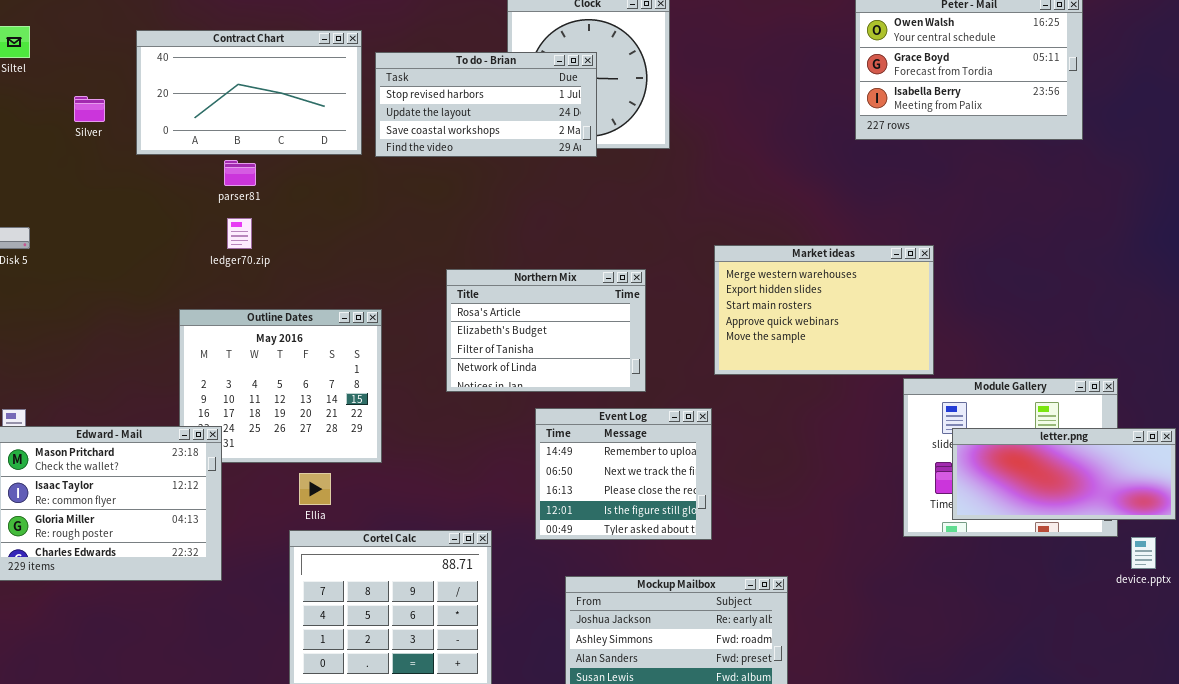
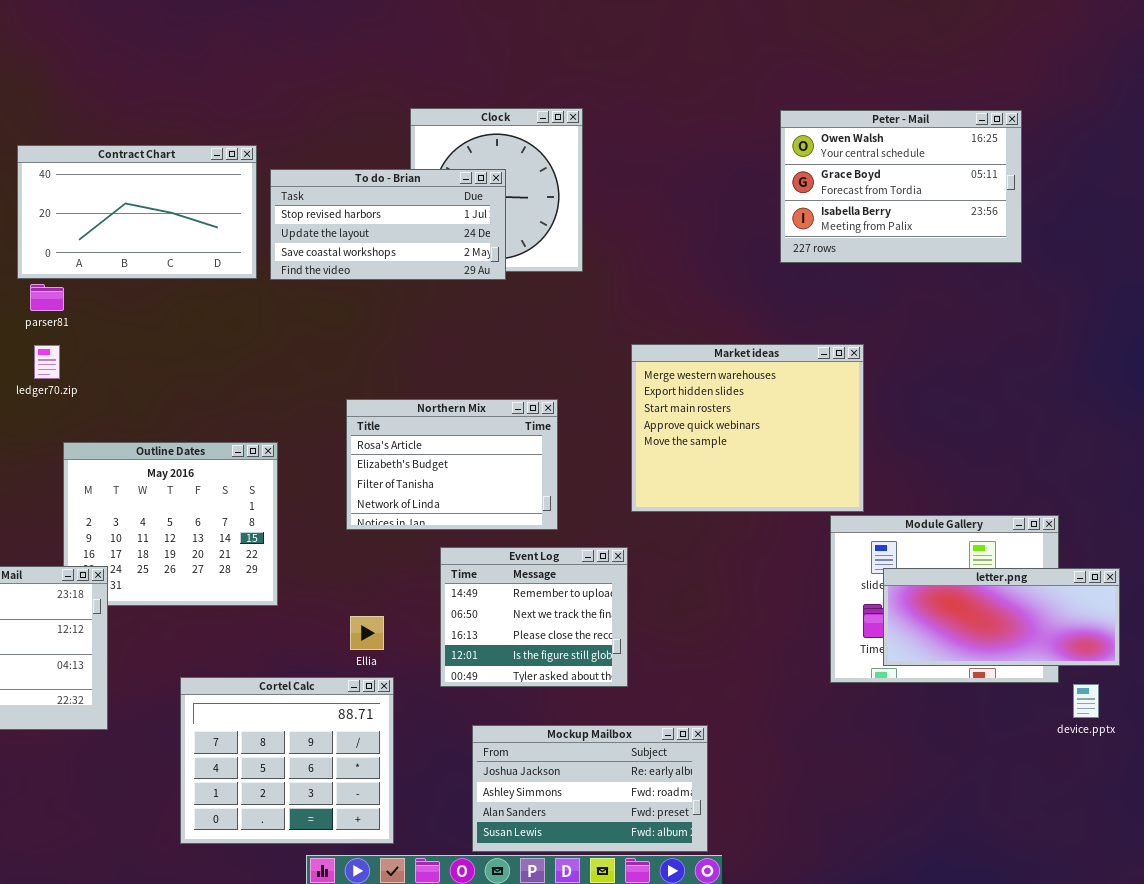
parser81: [224,160,256,186] -> [30,284,64,311], moved
ledger70.zip: [227,218,252,249] -> [34,345,60,379], moved
Market ideas: [714,245,934,375] -> [631,344,864,512], resized
Ellia: [299,473,331,505] -> [350,616,384,650], moved

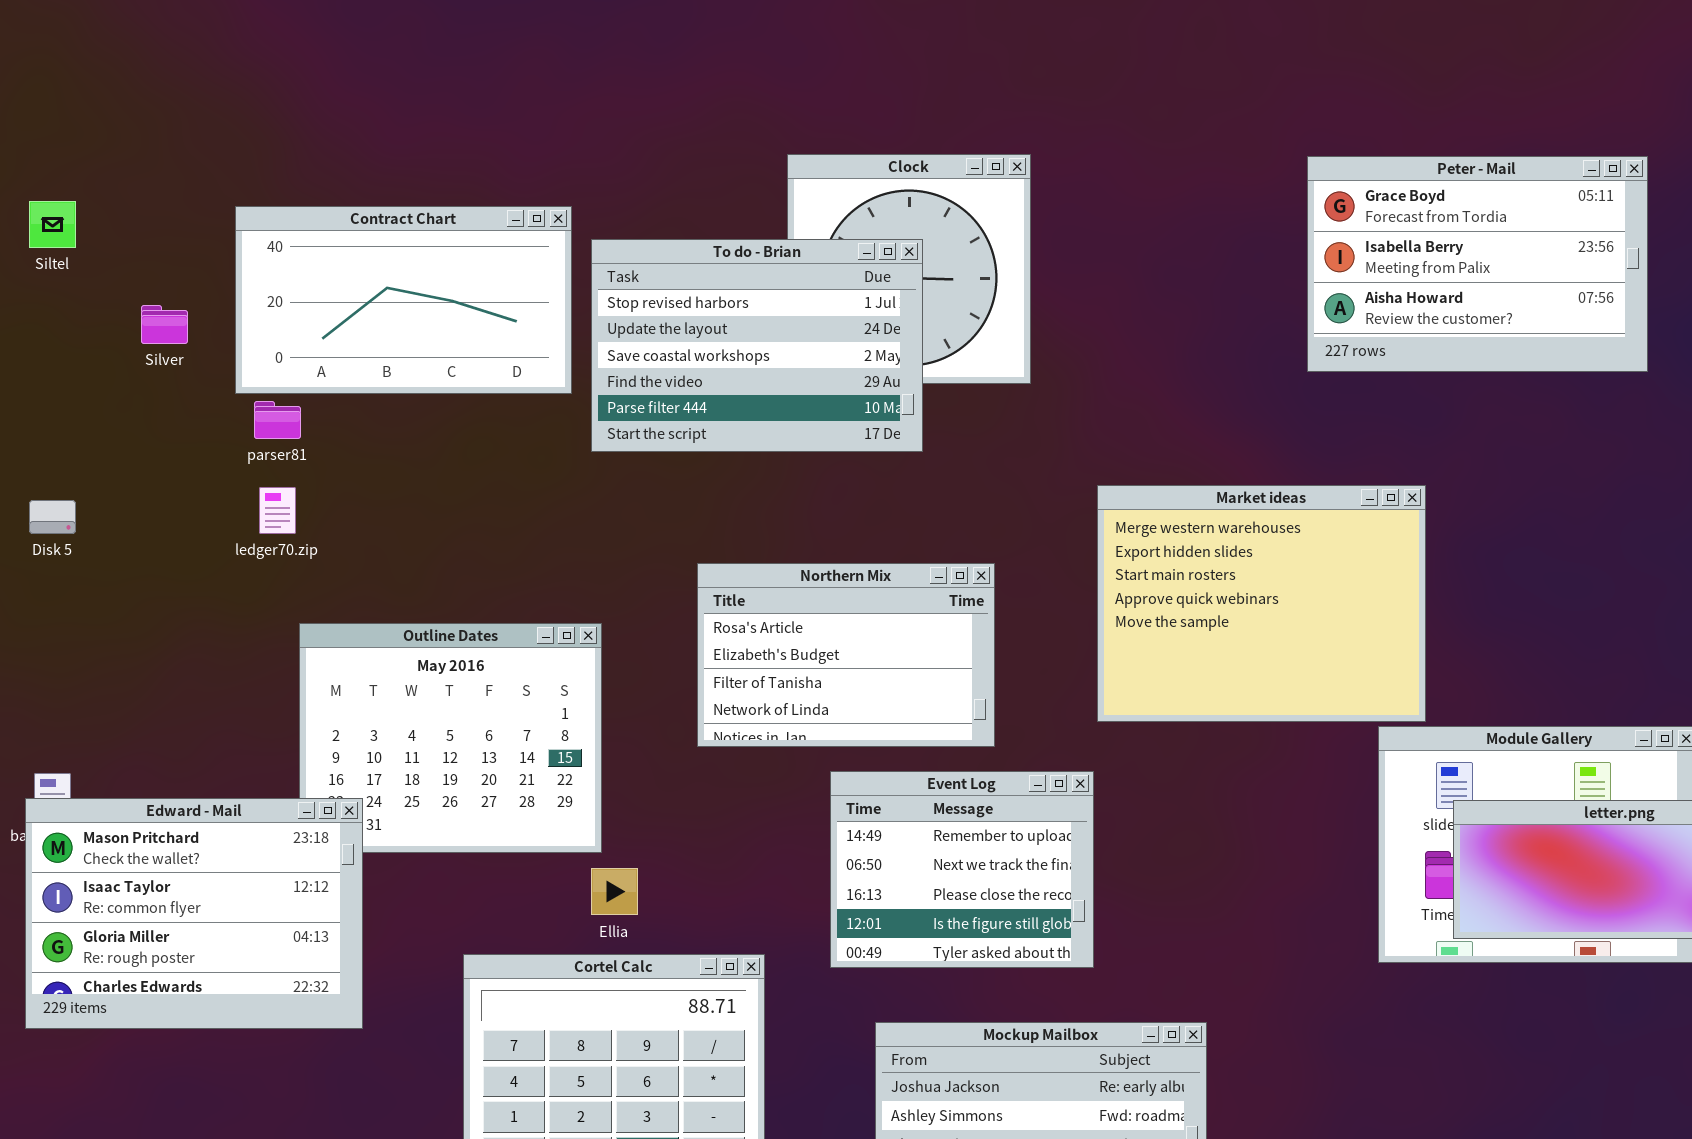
Peter - Mail: [780,110,1022,263] -> [1307,156,1648,372], scrolled down 1 row
To do - Brian: [270,169,506,280] -> [591,239,923,452], resized
Ellia: [350,616,384,650] -> [591,868,638,915], moved

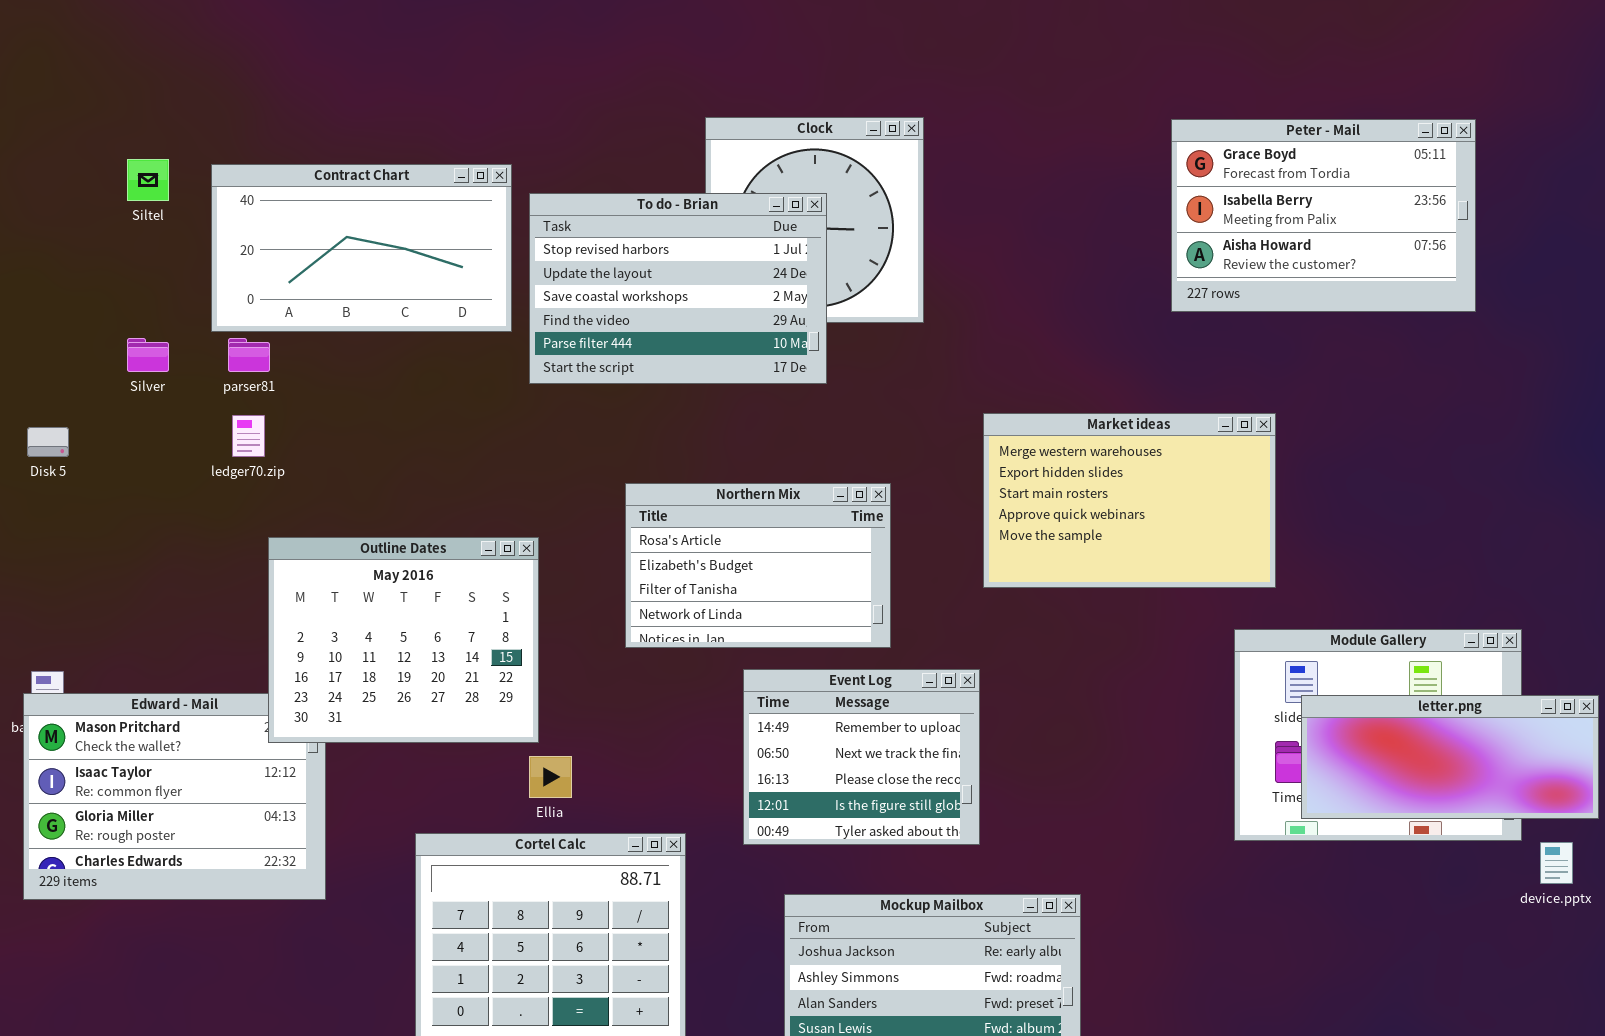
Siltel: [29,201,76,248] -> [127,159,169,201], moved
Silver: [141,305,188,344] -> [127,338,169,372], moved
Market ideas: [1097,485,1426,722] -> [983,413,1276,588], resized
Outline Dates: [299,623,602,853] -> [268,537,539,743], raised

